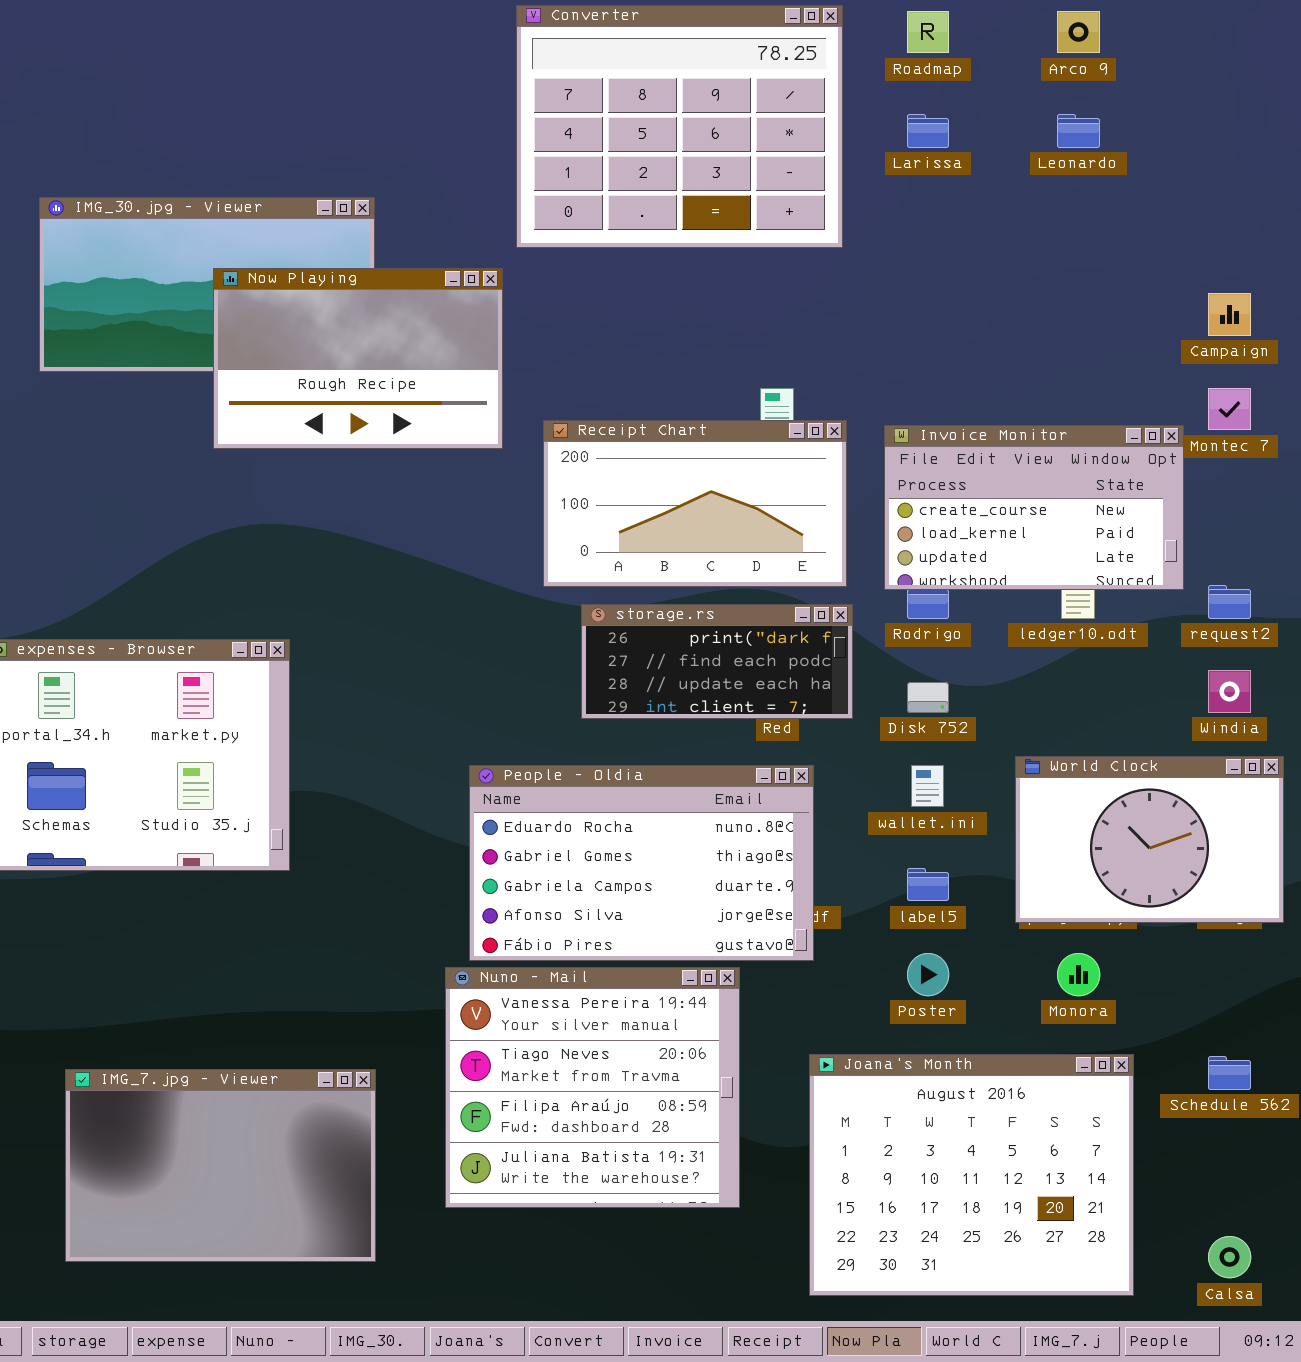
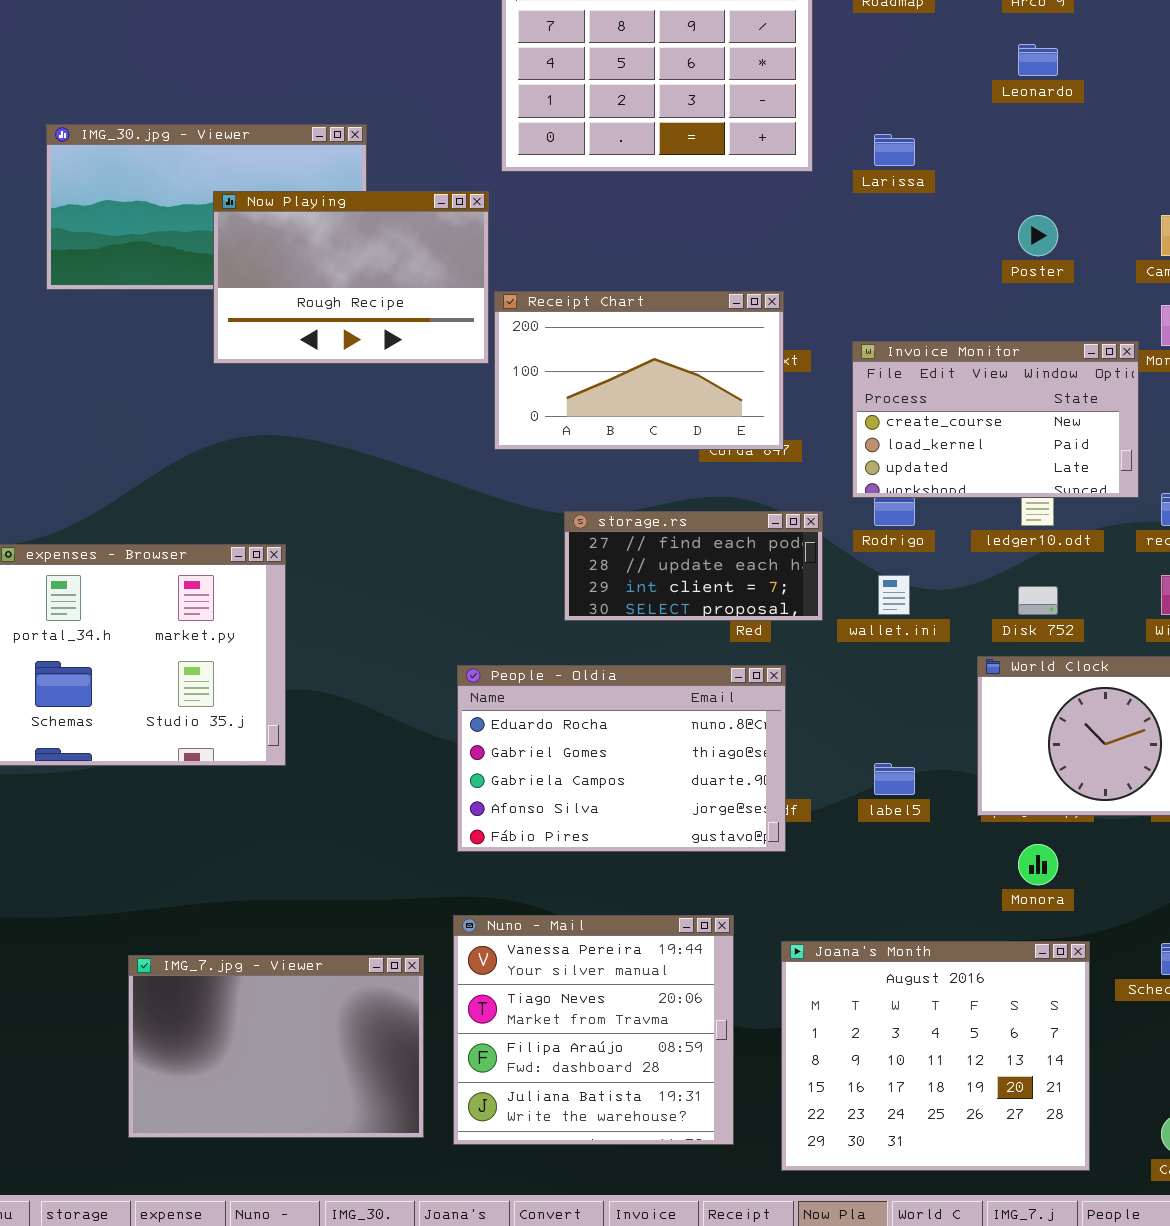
Larissa: [907,114,949,148] -> [874,134,915,166], moved
Receipt Chart: [543,420,847,587] -> [494,291,784,450], moved
storage.rs: [581,604,853,719] -> [564,511,823,621], scrolled down 1 row
Disk 752: [907,682,949,713] -> [1018,586,1058,615], moved
wallet.ini: [911,765,944,807] -> [878,575,910,615], moved
Poster: [907,953,949,996] -> [1018,215,1058,256], moved
Nuno - Mail: [445,967,740,1208] -> [453,915,734,1145], moved
IMG_7.jpg - Viewer: [65,1069,376,1262] -> [128,955,424,1138], moved

